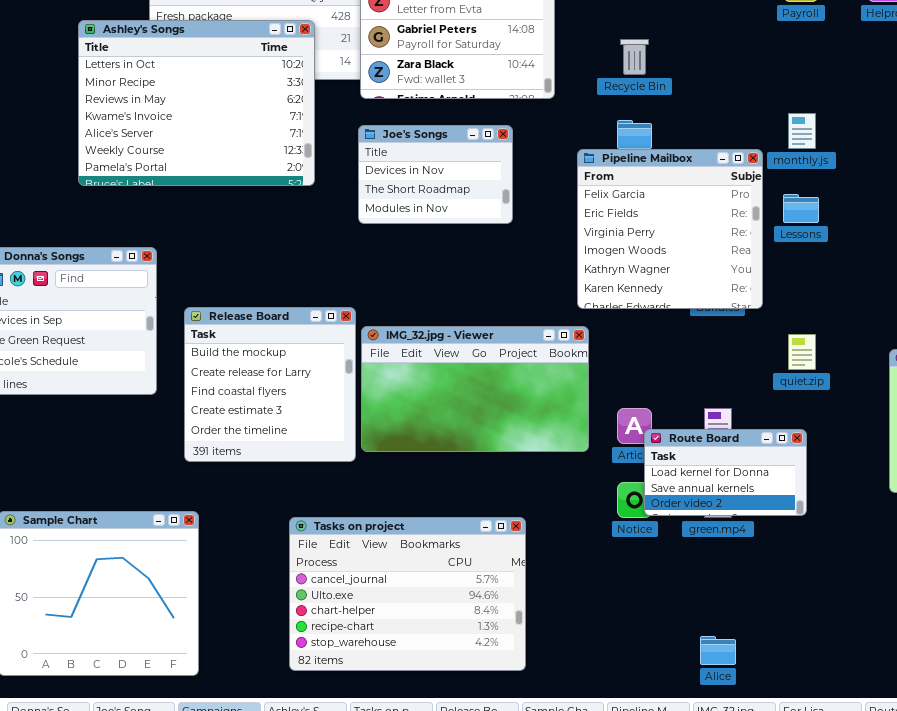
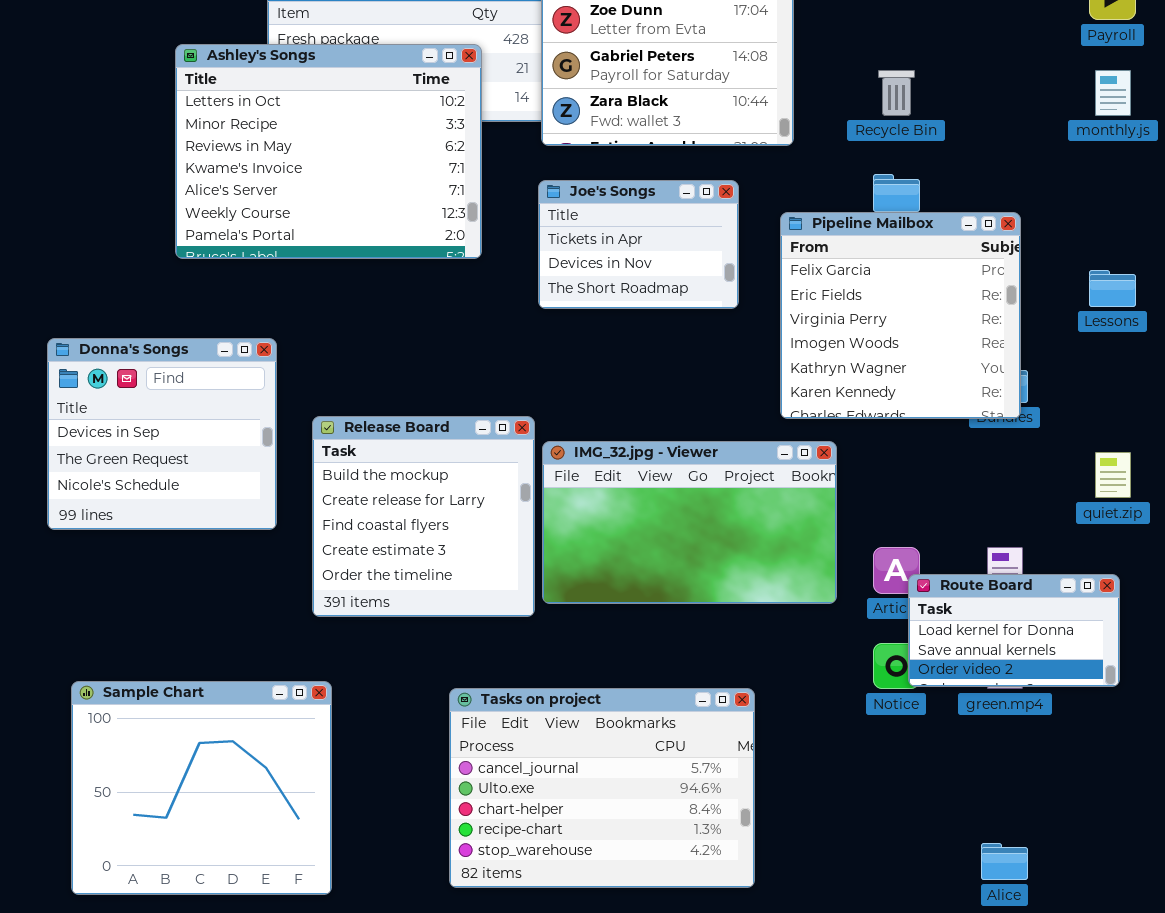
monthly.js: [788,113,816,149] -> [1095,70,1131,116], moved
Joe's Songs: [358,125,513,224] -> [538,180,739,309], scrolled up 1 row
Pipeline Mailbox: [577,149,763,309] -> [780,212,1021,419], moved

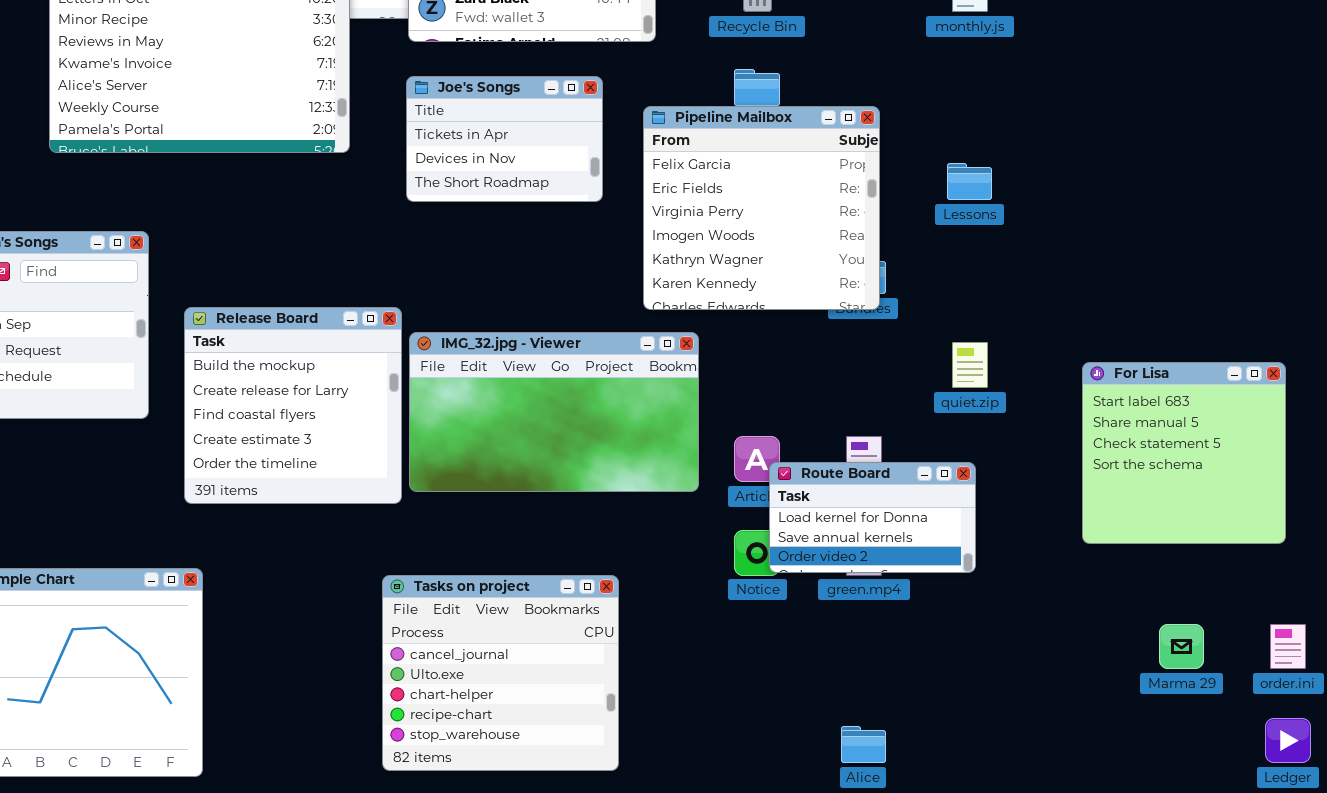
Tasks on project: [449,688,755,888] -> [382,575,619,771], resized

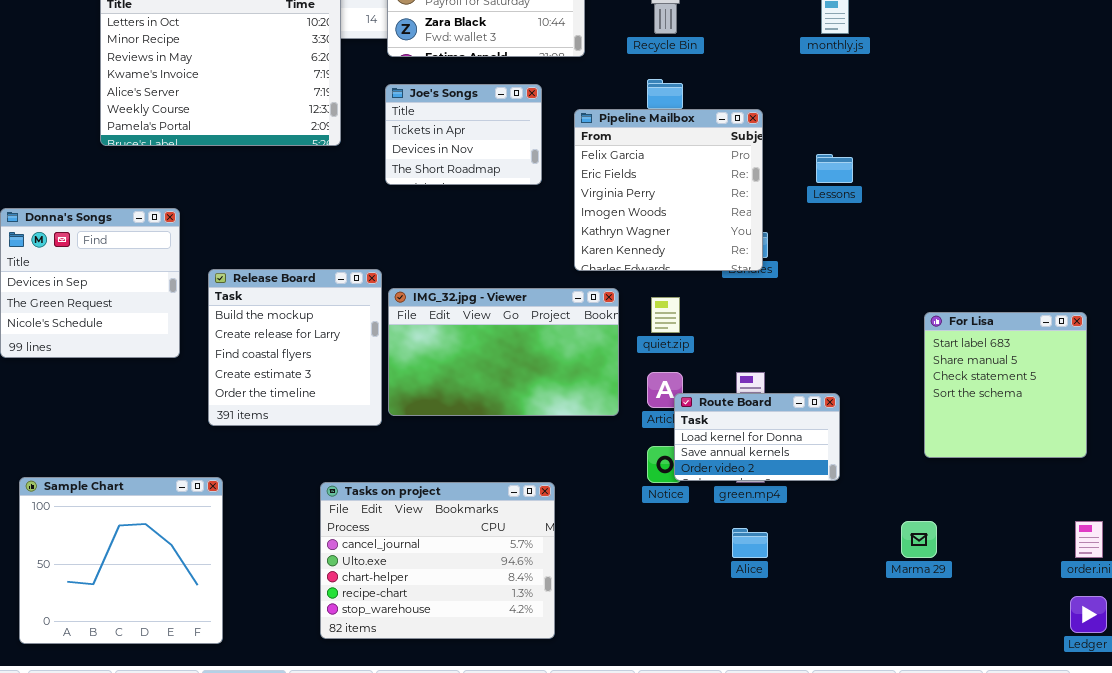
quiet.zip: [952,342,988,388] -> [651,297,680,333], moved
Tasks on project: [382,575,619,771] -> [320,482,555,639], resized
Marma 29: [1159,624,1204,669] -> [901,521,937,558], moved
Alice: [841,726,886,763] -> [732,528,768,558], moved

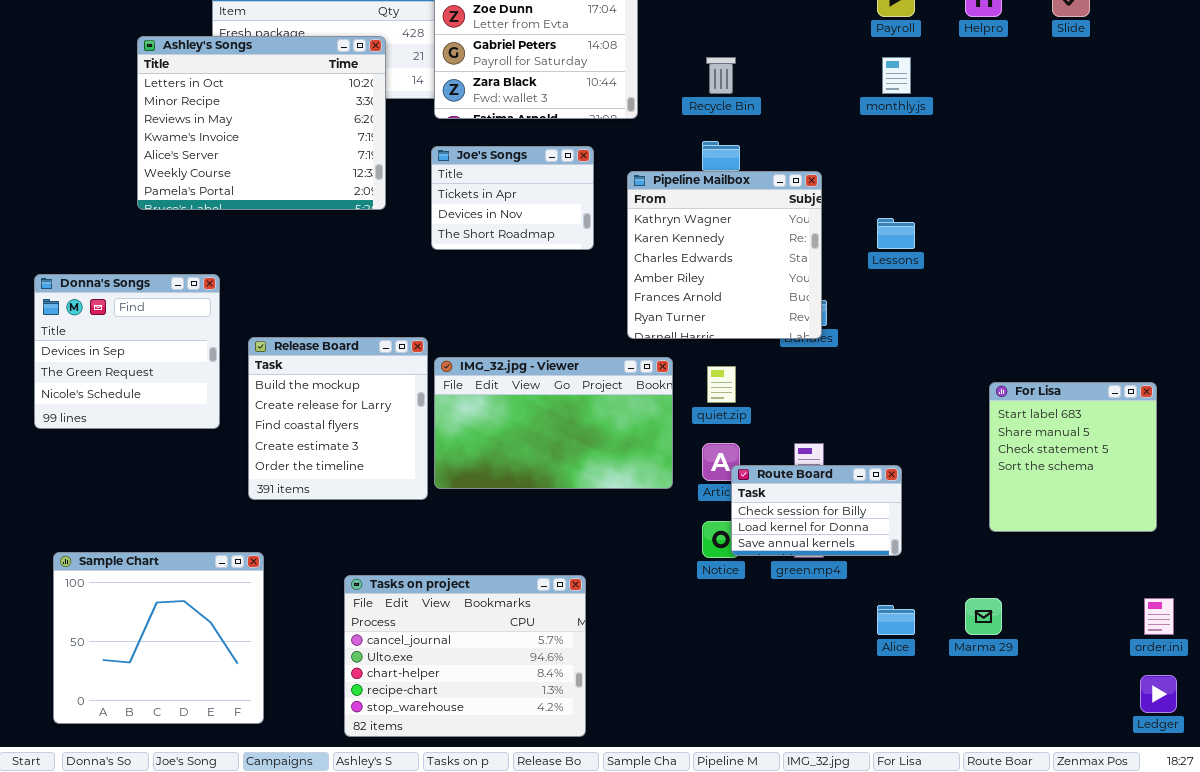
Pipeline Mailbox: [574,109,763,271] -> [627,171,822,339], scrolled down 4 rows
Route Board: [674,393,840,481] -> [731,465,902,556], scrolled up 1 row
Tasks on project: [320,482,555,639] -> [344,575,586,737], moved
Alice: [732,528,768,558] -> [877,605,915,635], moved

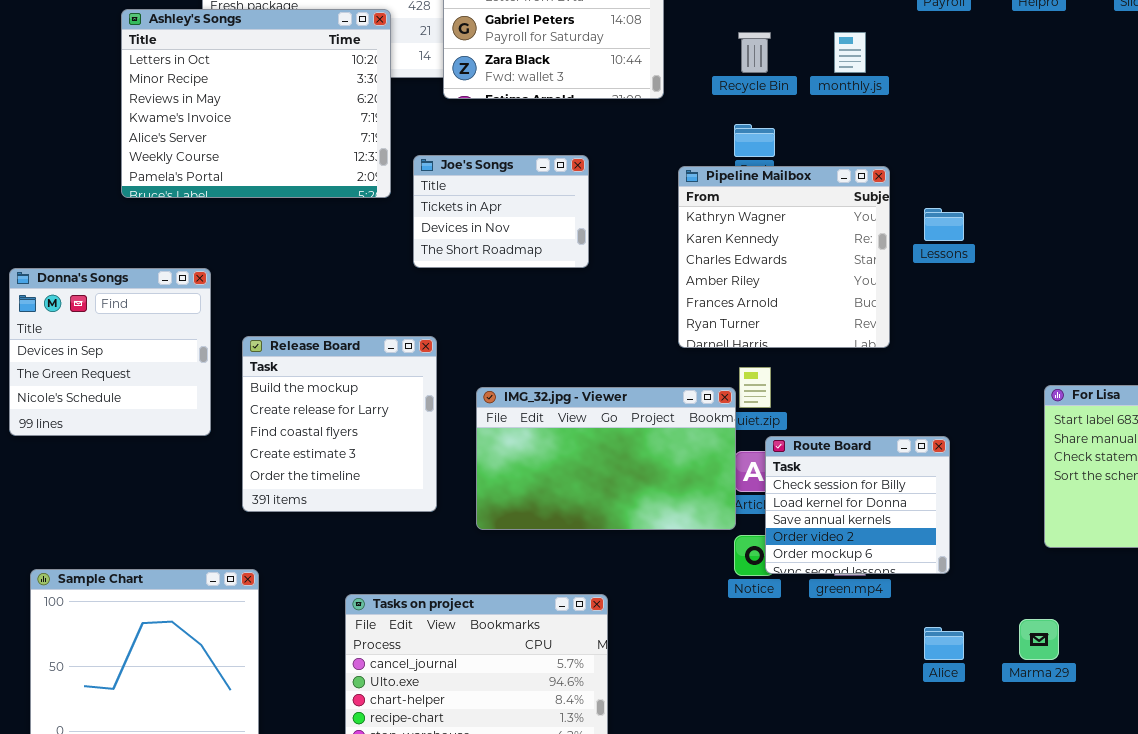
monthly.js: [882,57,911,94] -> [834,32,866,73], moved
Joe's Songs: [431,146,594,250] -> [413,155,589,268], moved
Pipeline Mailbox: [627,171,822,339] -> [678,166,890,348], moved
IMG_32.jpg - Viewer: [434,357,673,489] -> [476,387,736,530], moved
Route Board: [731,465,902,556] -> [765,436,950,574], resized

